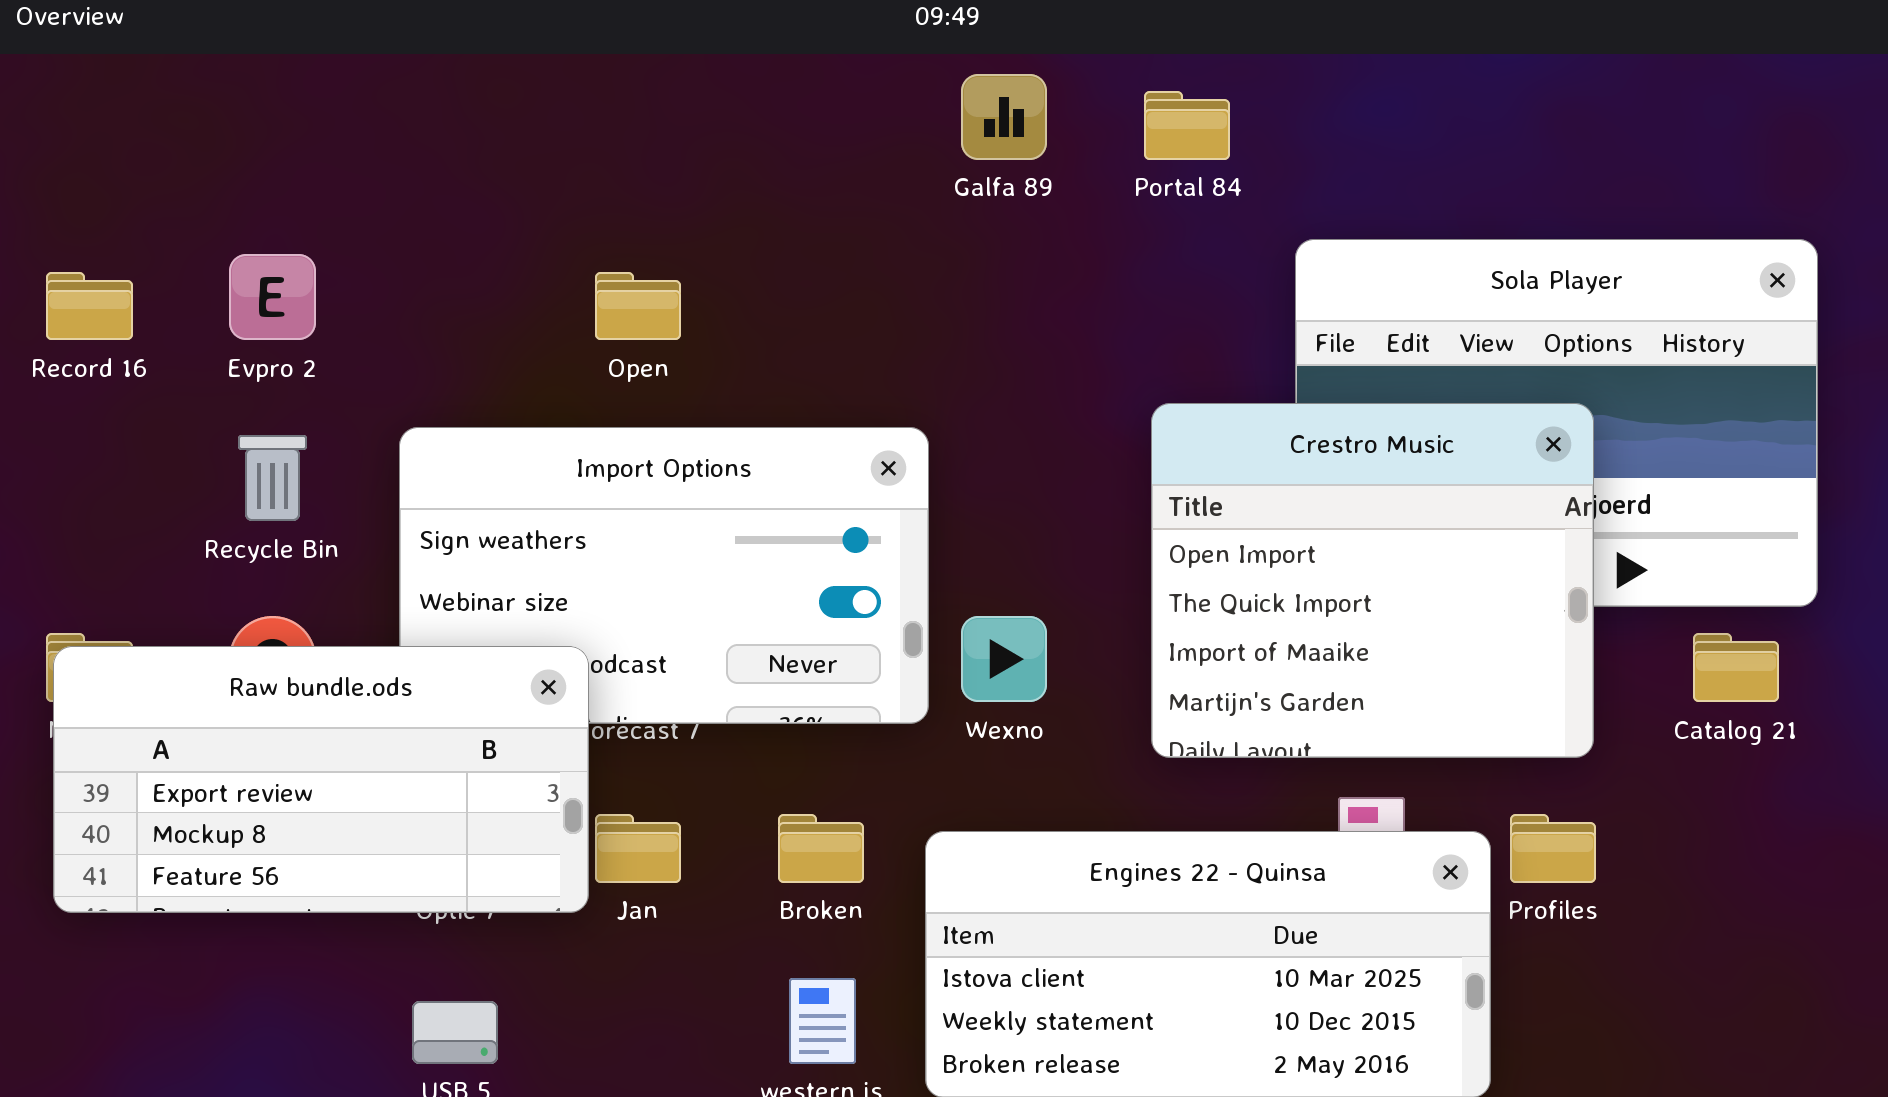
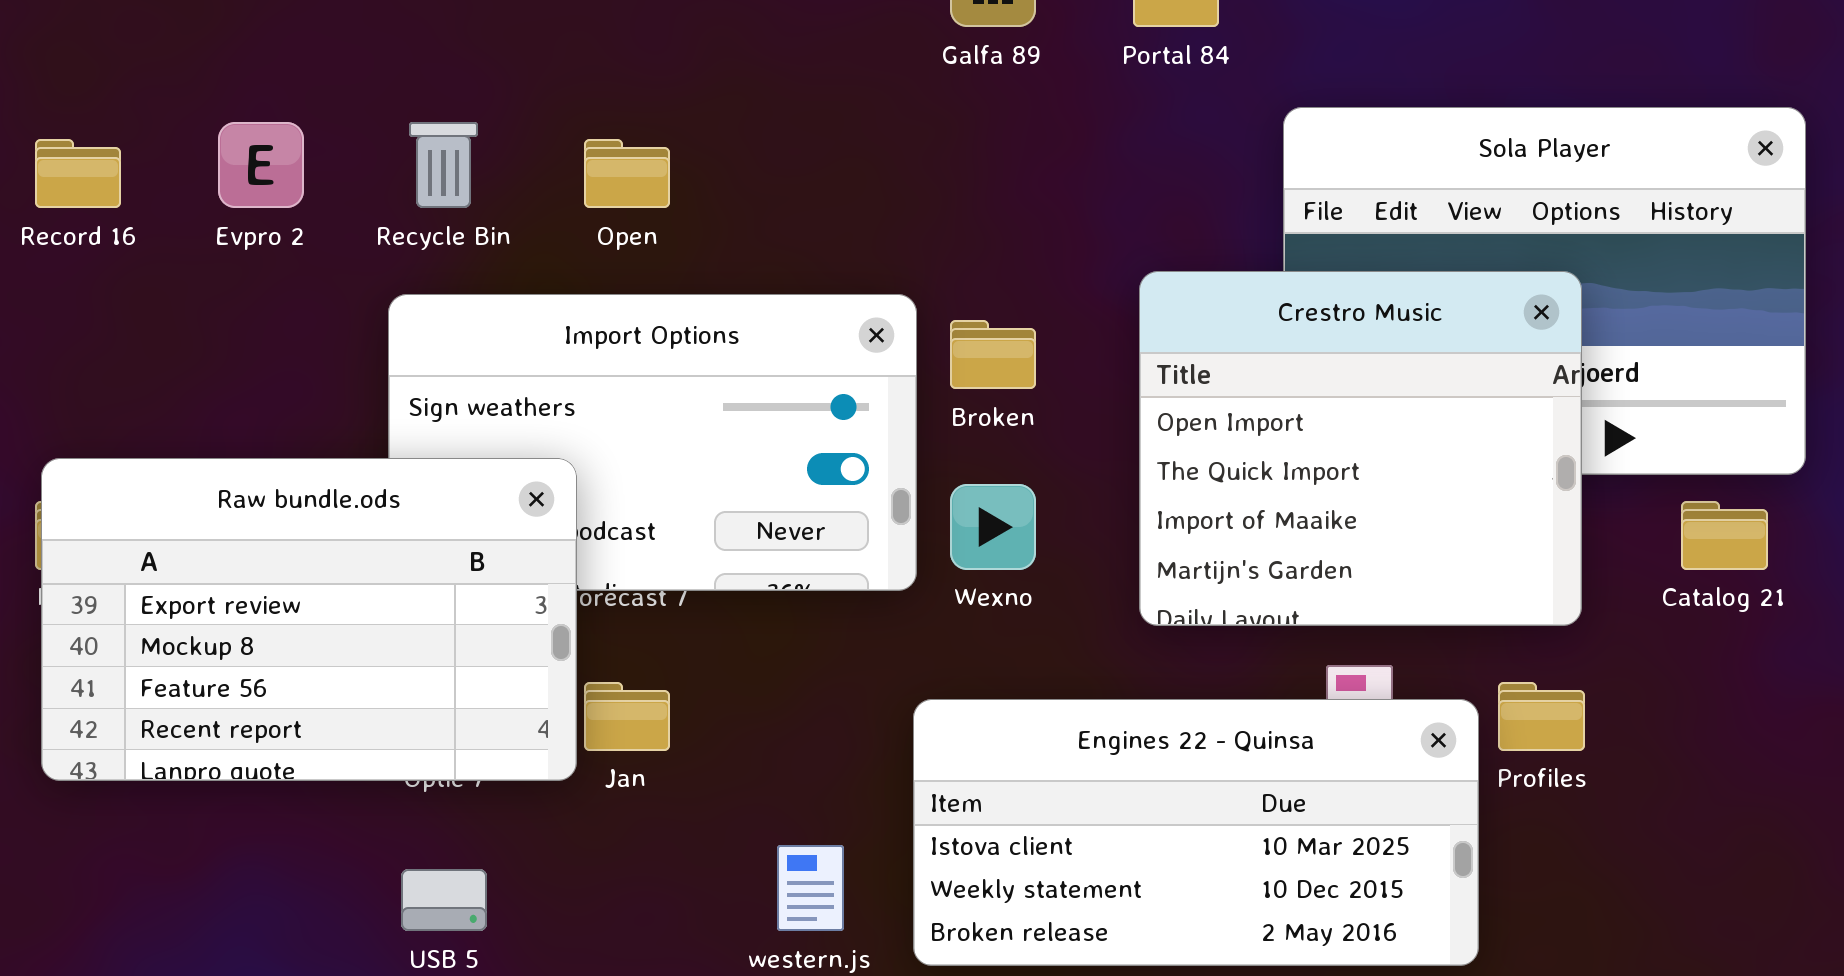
Recycle Bin: [238,435,307,521] -> [409,122,478,208], moved
Raw bundle.ods: [53,646,589,913] -> [41,458,577,781], resized
Broken: [778,814,864,883] -> [950,320,1036,389], moved

